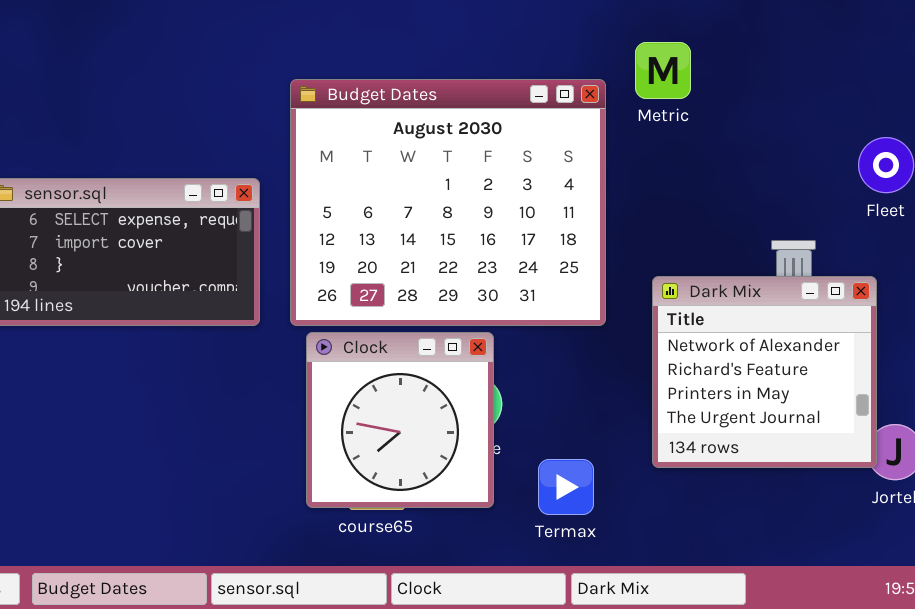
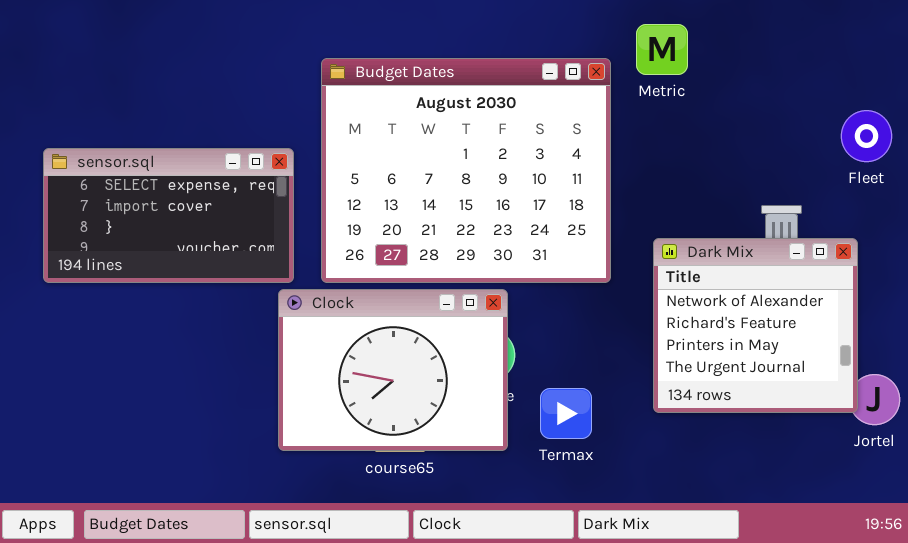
Clock: [306,332,494,508] -> [278,289,508,451], resized
Termax: [538,459,594,515] -> [540,388,592,439], moved

